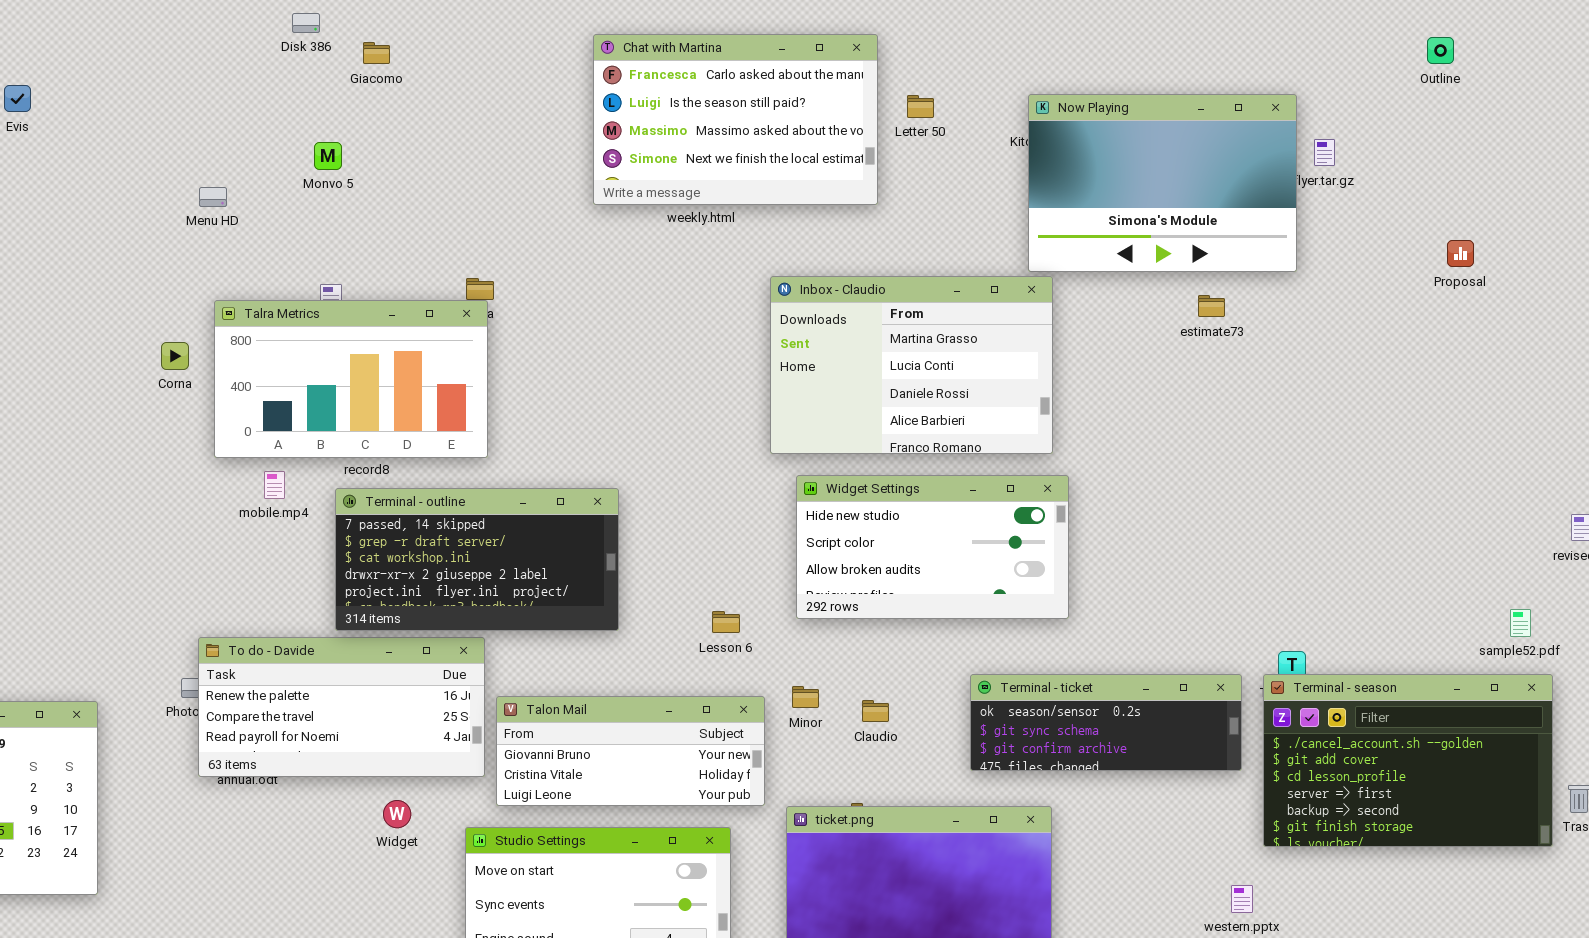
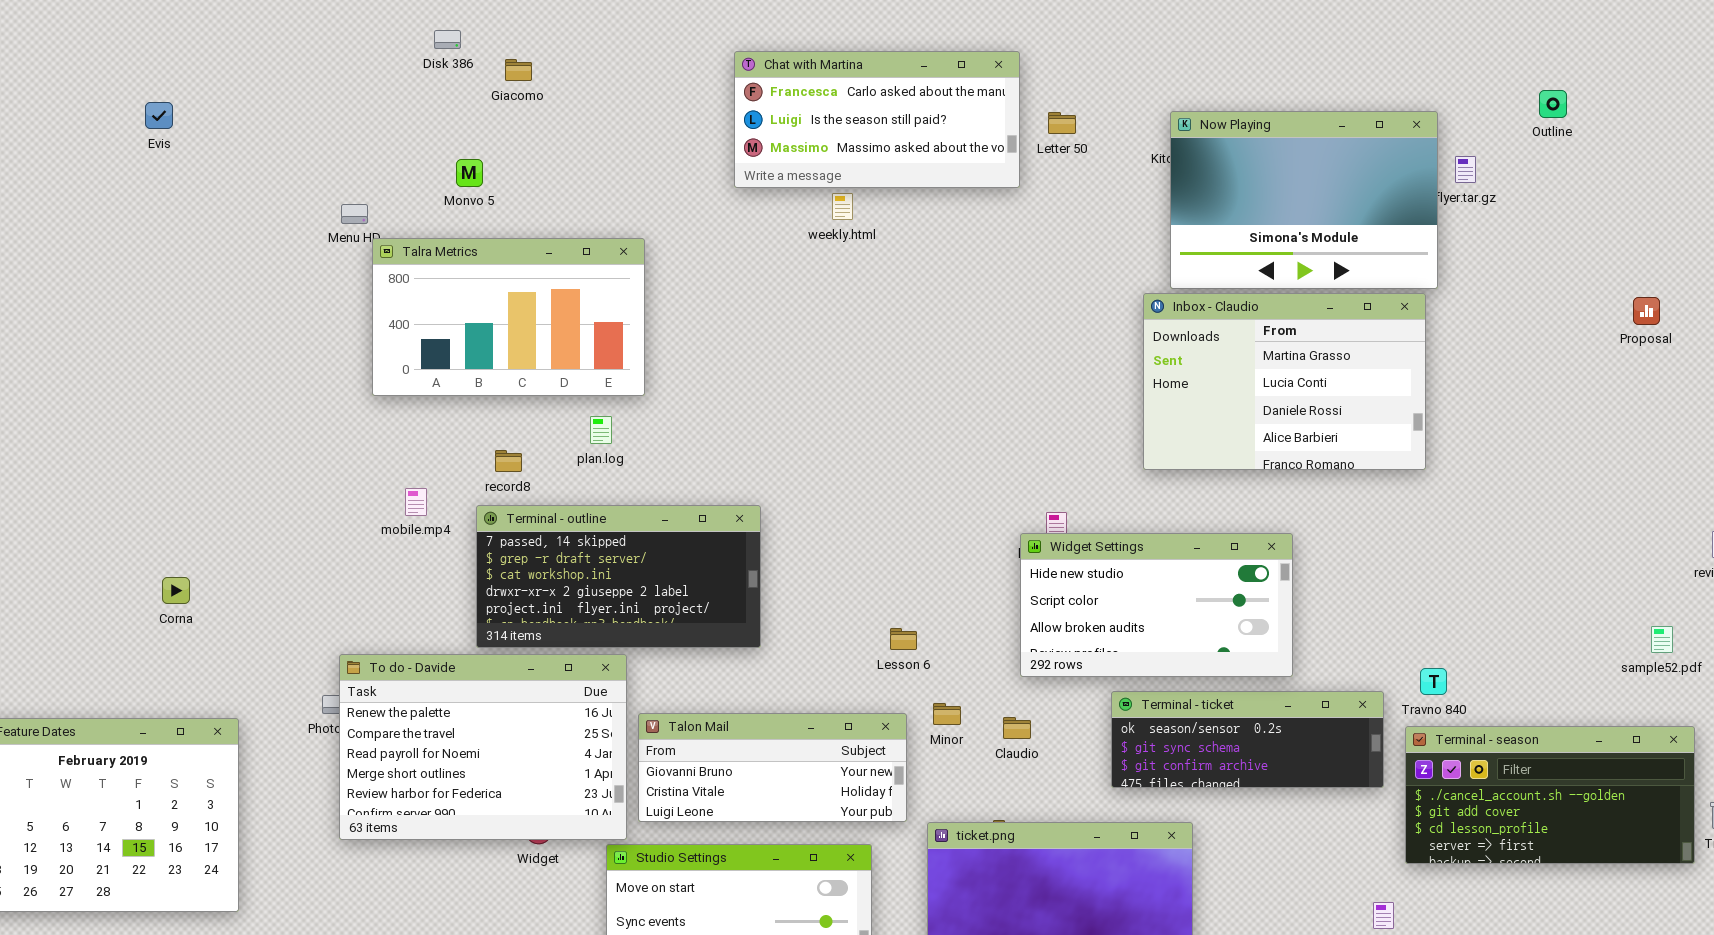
Chat with Martina: [593,34,878,205] -> [734,51,1020,188], resized
Outline: [1427,37,1454,64] -> [1539,90,1567,118], moved
Proposal: [1447,240,1474,267] -> [1633,297,1660,325], moved
Inbox - Claudio: [770,276,1053,454] -> [1143,293,1426,470], moved
Talra Metrics: [214,300,488,458] -> [372,238,645,396], moved
Corna: [161,342,189,370] -> [162,577,190,604], moved
Widget Settings: [796,475,1069,619] -> [1020,533,1293,677], moved
Lesson 6: [712,611,740,633] -> [890,628,917,650], moved
To do - Davide: [198,637,485,777] -> [339,654,627,840], resized
Terminal - season: [1263,674,1553,847] -> [1405,726,1695,864], resized

